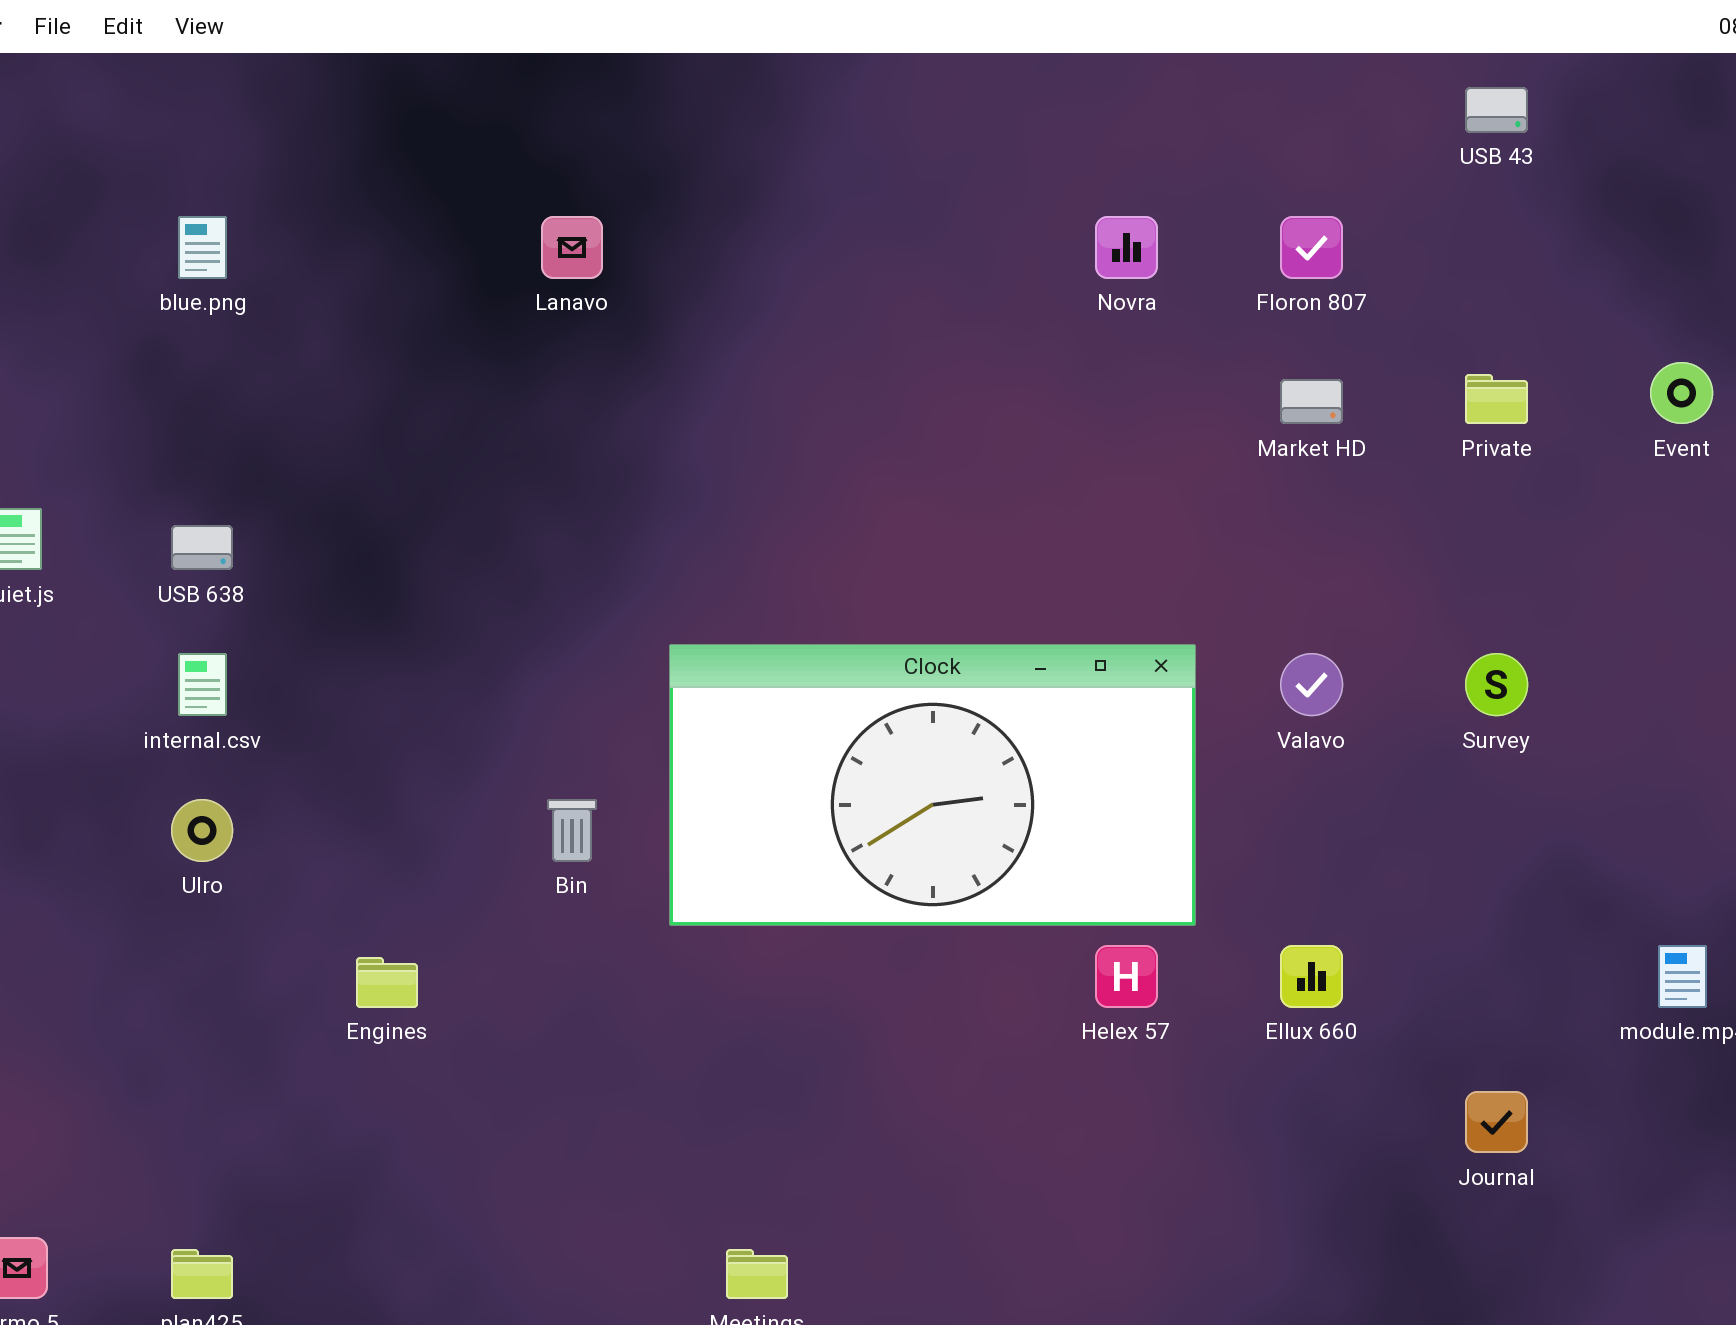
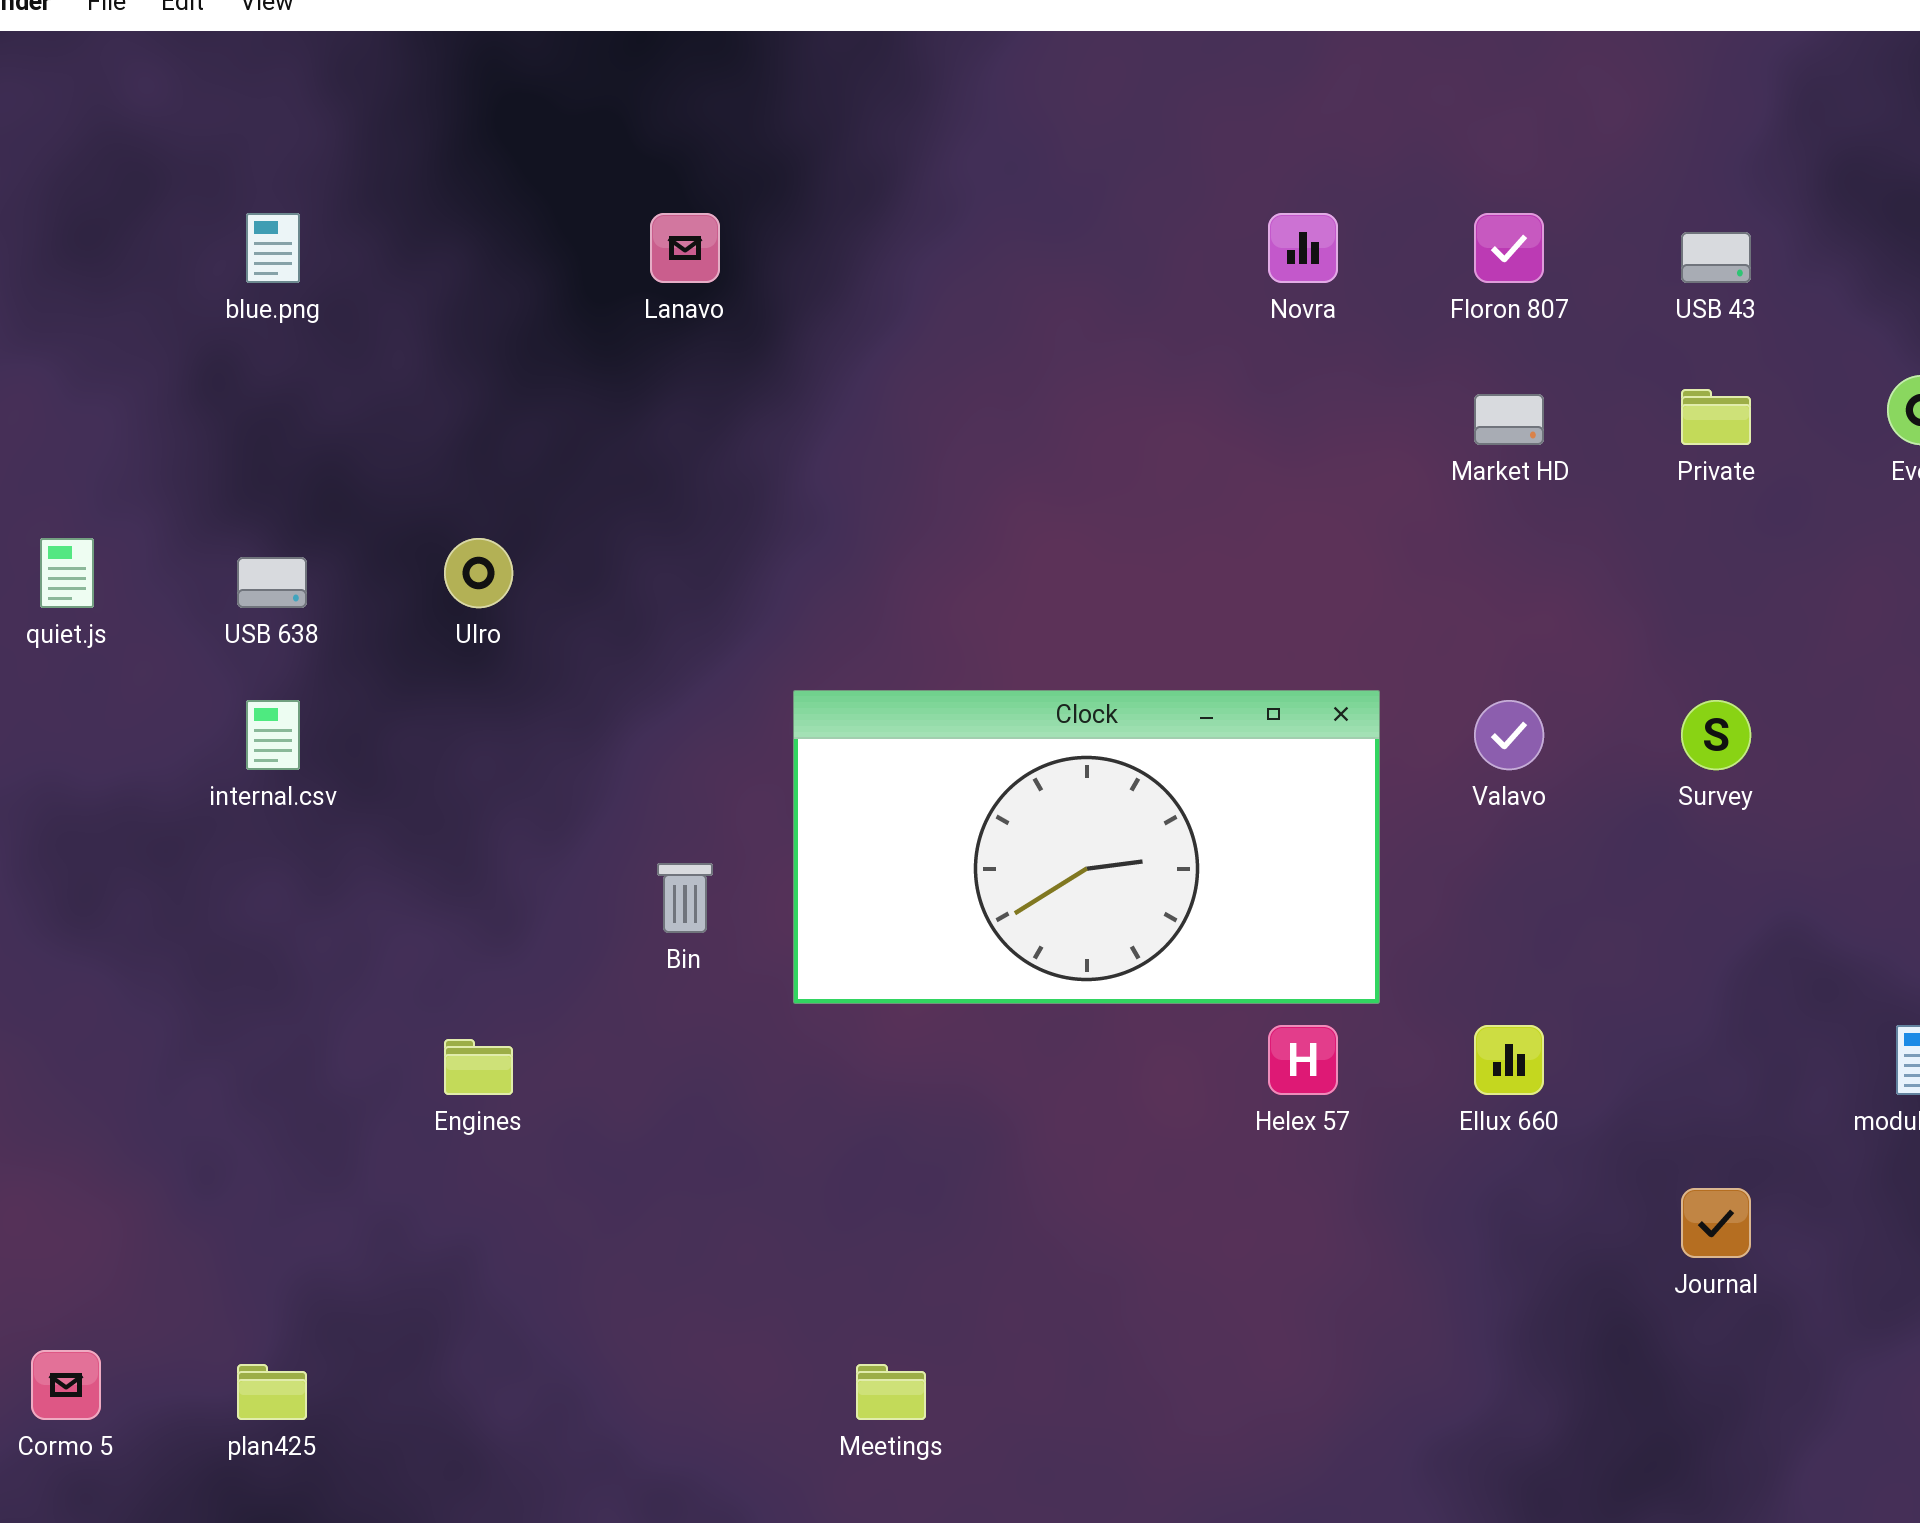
USB 43: [1465,87,1528,133] -> [1681,232,1751,283], moved
Ulro: [171,799,233,862] -> [444,538,513,608], moved

